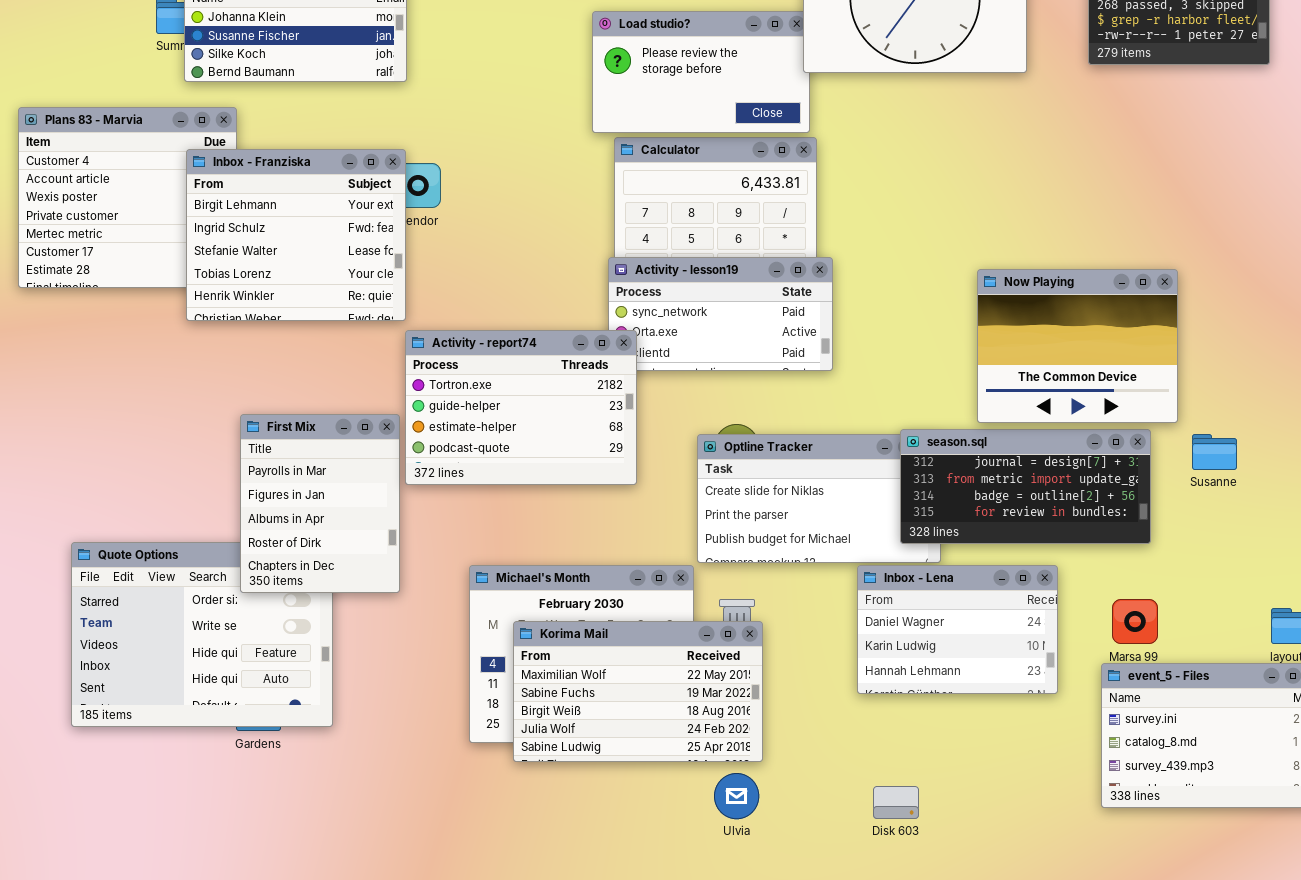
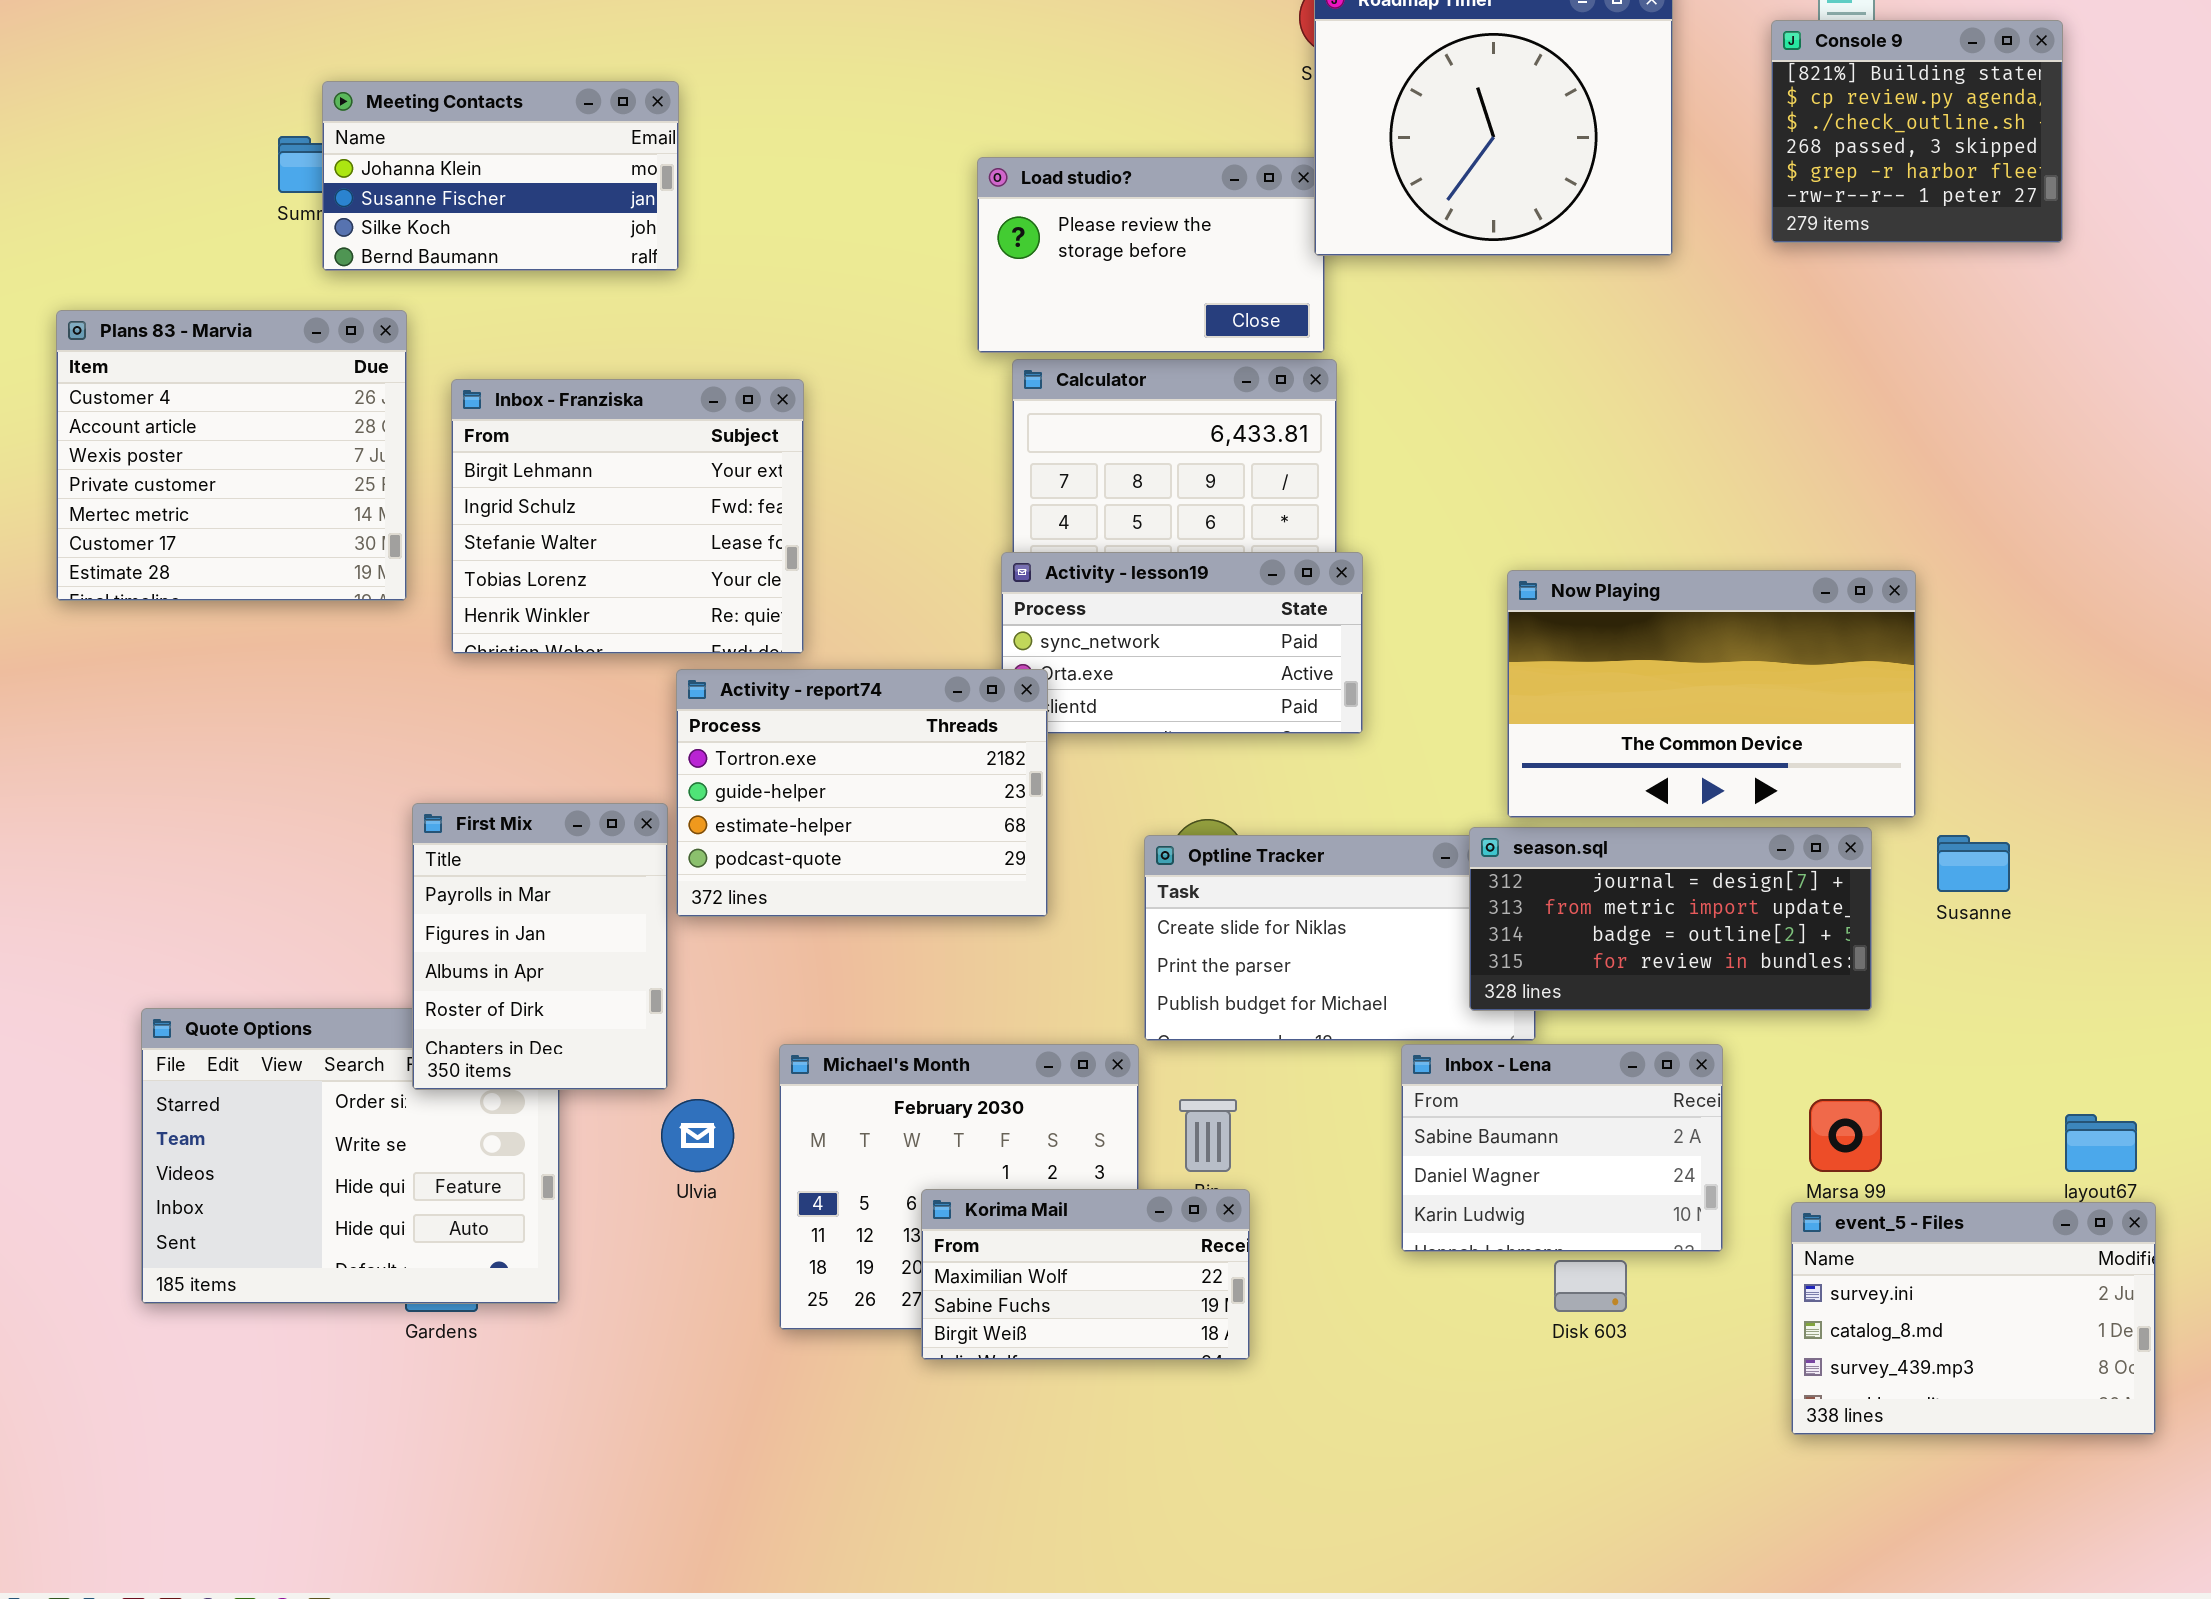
Inbox - Franziska: [186,149,406,321] -> [451,379,804,654], moved
Now Playing: [977,269,1178,423] -> [1507,570,1916,818], resized
Inbox - Lena: [857,565,1058,694] -> [1401,1044,1723,1252], scrolled up 1 row
Korima Mail: [513,621,763,762] -> [921,1189,1250,1360], resized
Ulvia: [714,773,759,819] -> [661,1099,734,1172], moved
Disk 603: [873,786,919,819] -> [1554,1260,1627,1312], moved

